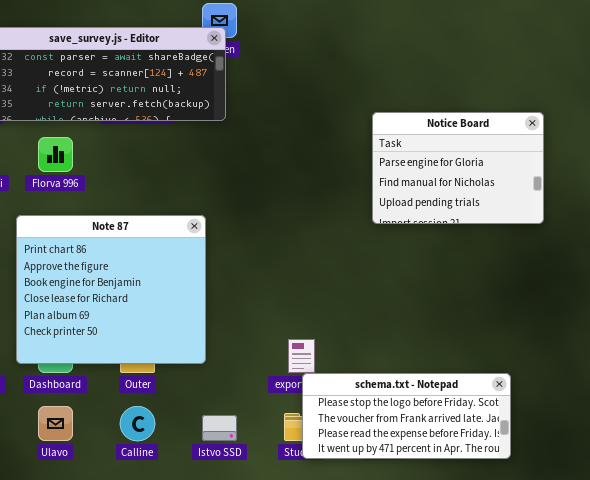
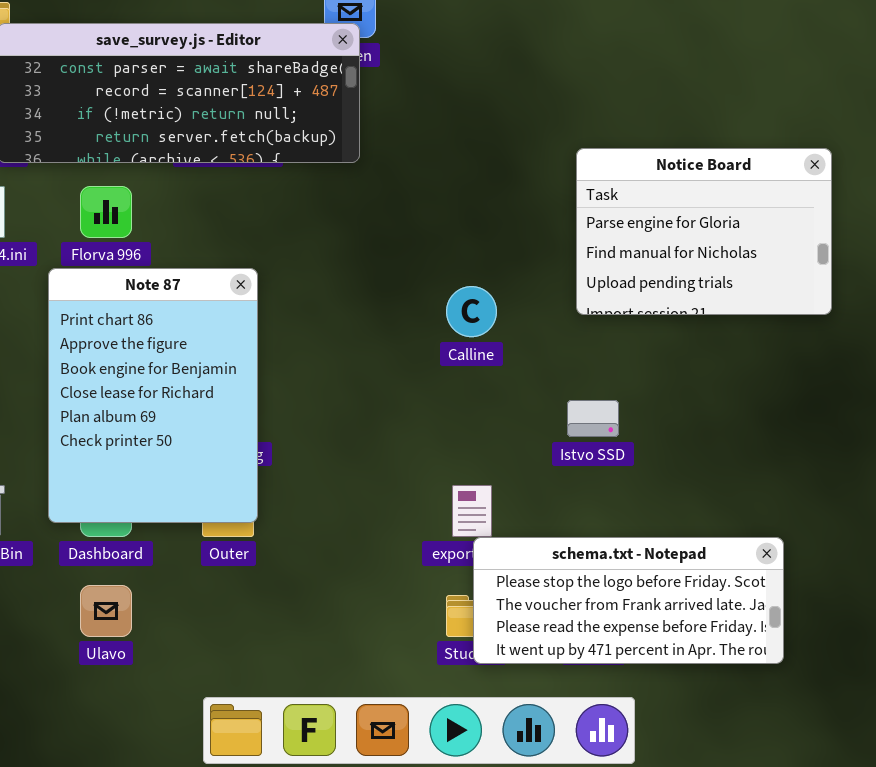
Note 87: [16,215,206,364] -> [48,268,258,523], resized
Calline: [120,406,155,441] -> [446,286,497,337], moved
Istvo SSD: [202,415,237,441] -> [567,400,619,437], moved

